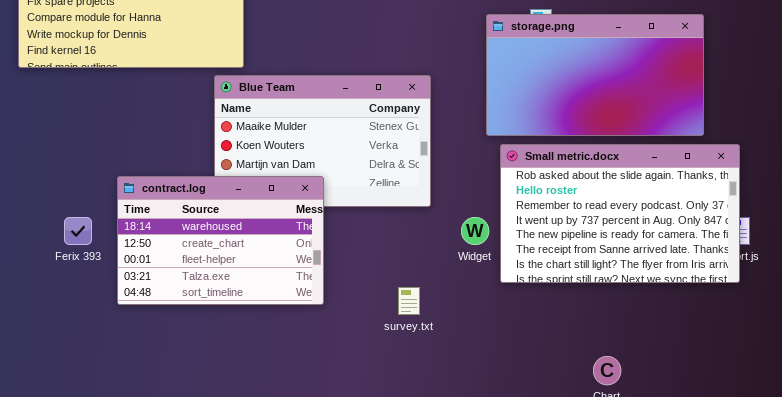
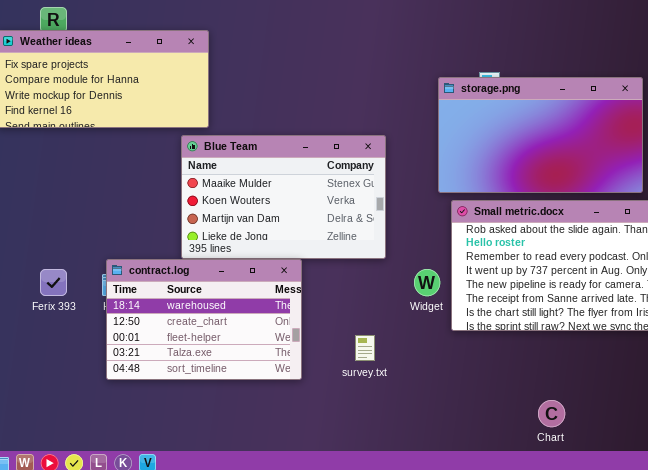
contract.log: [117,176,324,305] -> [106,259,302,380], moved

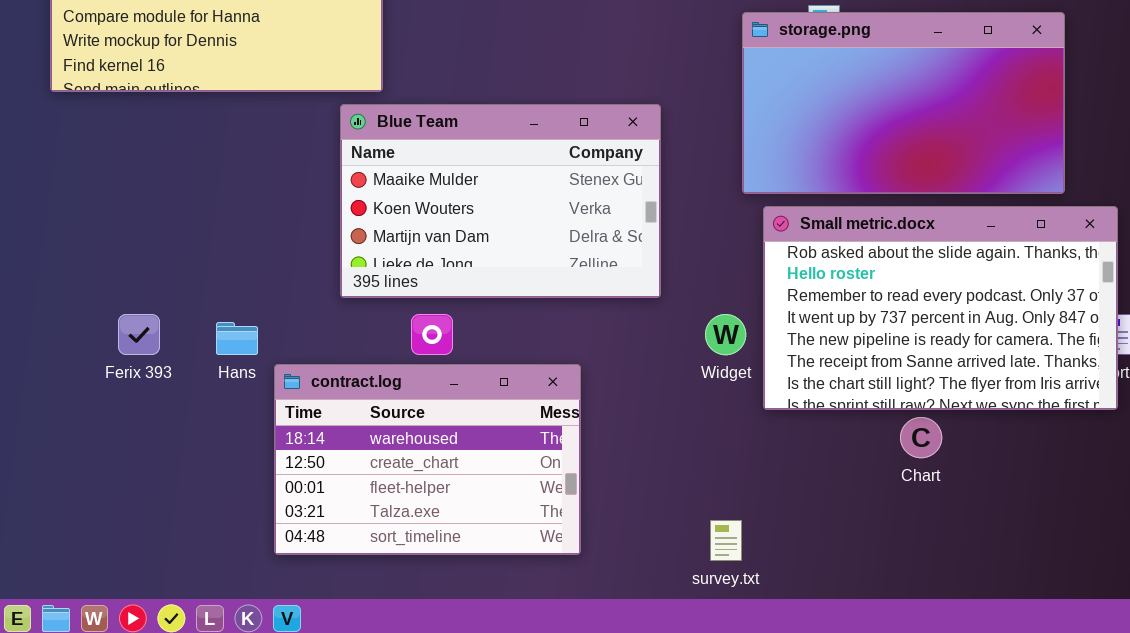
contract.log: [106,259,302,380] -> [274,364,581,555], moved
survey.txt: [355,335,375,361] -> [710,520,742,561], moved
Chart: [538,400,565,427] -> [900,417,942,458], moved

